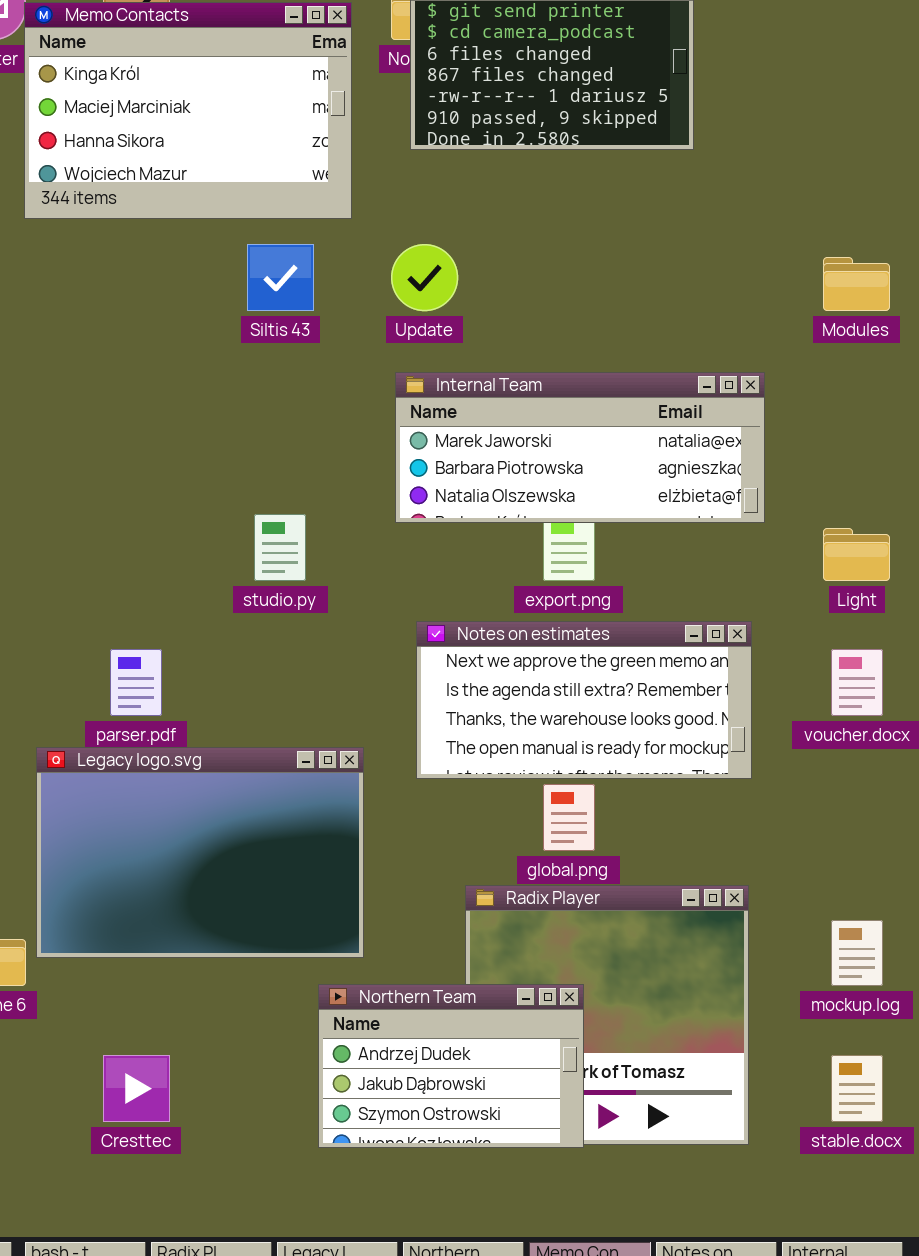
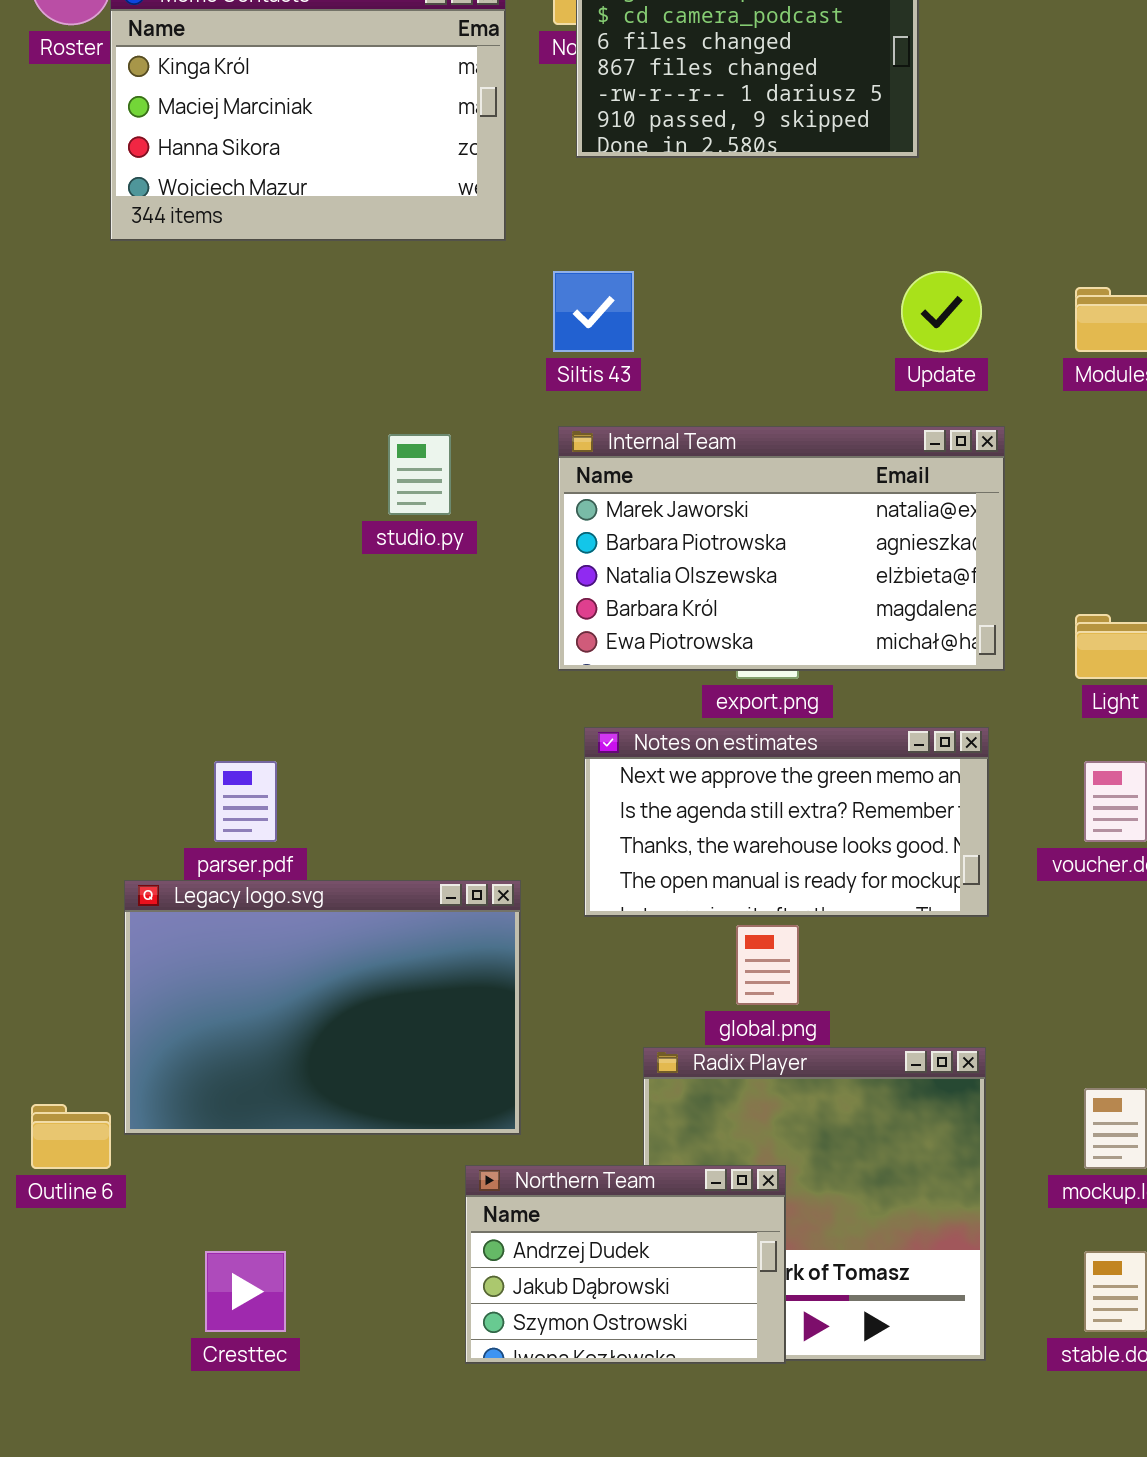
Siltis 43: [247,244,314,311] -> [553,271,634,352], moved
Update: [391,244,458,311] -> [901,271,982,352], moved
Internal Team: [395,372,765,523] -> [558,426,1005,671], resized
studio.py: [254,514,306,581] -> [388,434,451,515], moved

